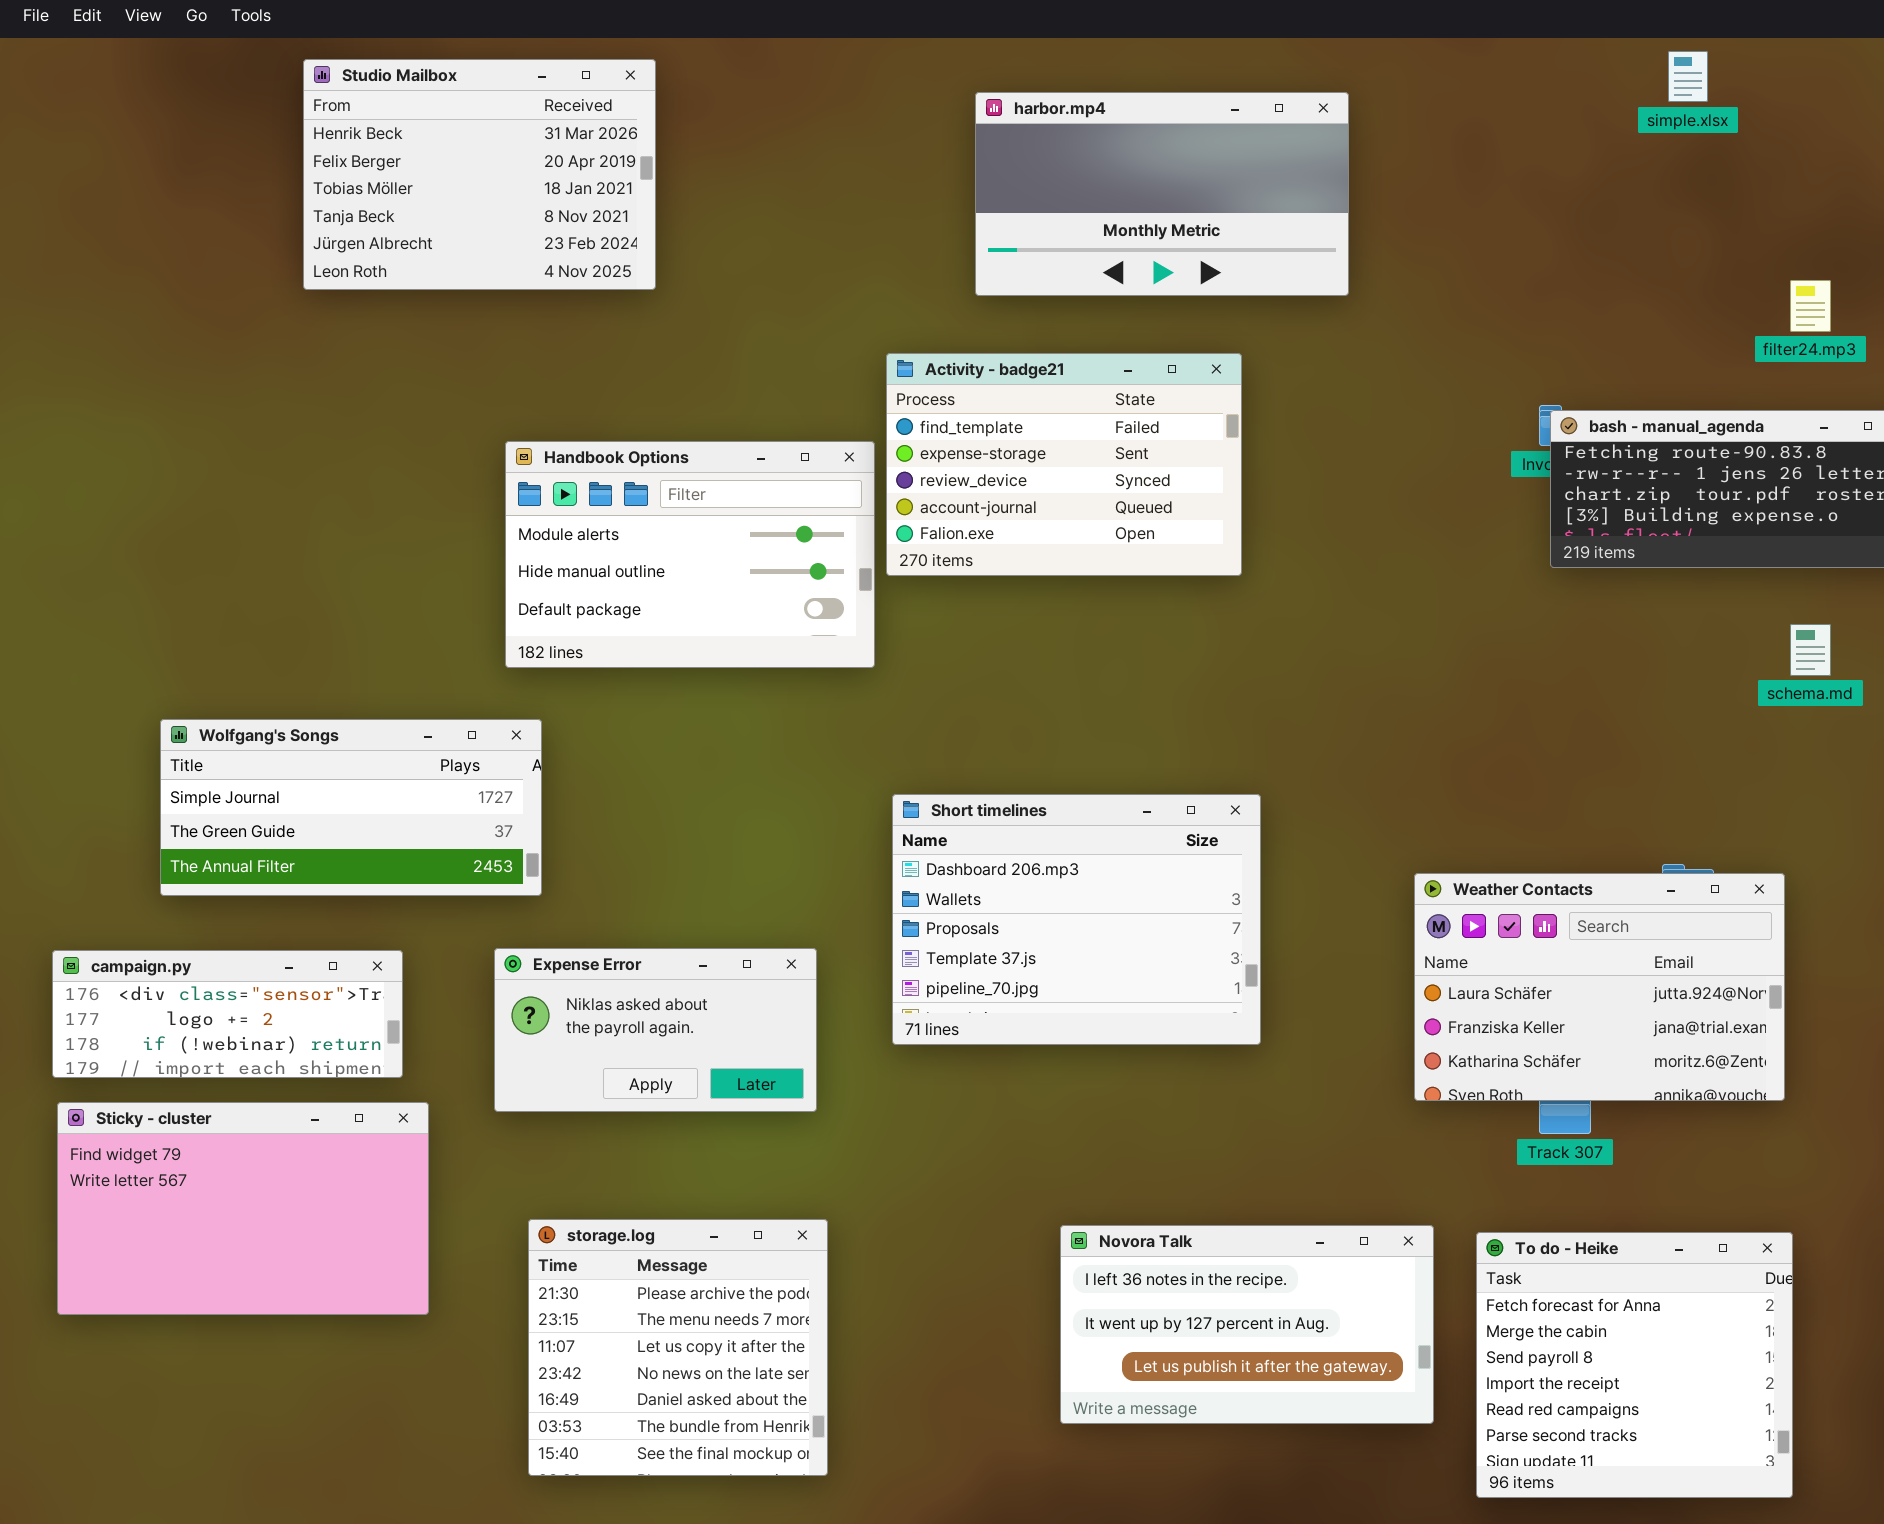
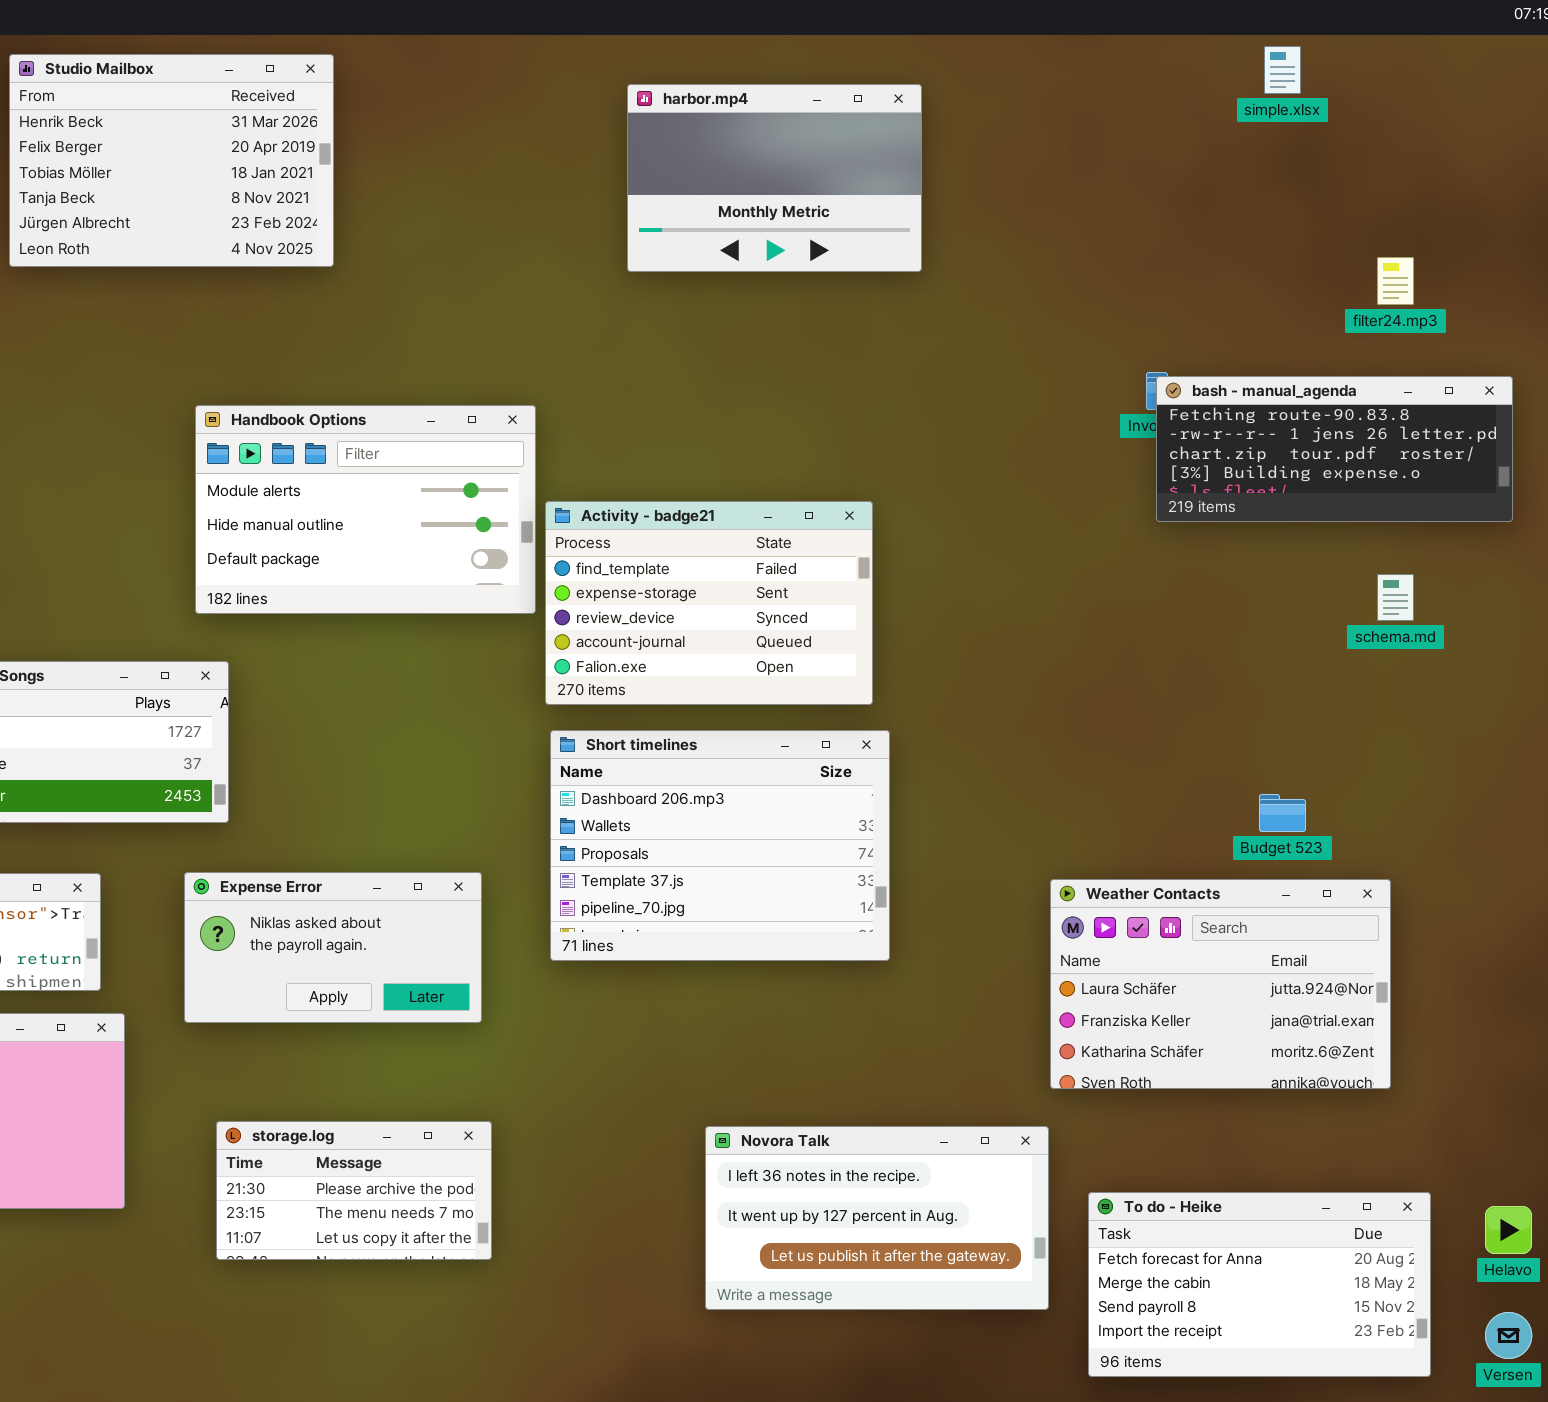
harbor.mp4: [975,92,1349,296] -> [627,84,922,272], resized
Activity - badge21: [886,353,1242,576] -> [545,501,873,705], moved
Weather Contacts: [1414,873,1785,1101] -> [1050,879,1391,1089], moved
storage.log: [528,1219,828,1476] -> [216,1121,492,1260], resized
To do - Heike: [1476,1232,1793,1498] -> [1088,1192,1431,1377], resized

